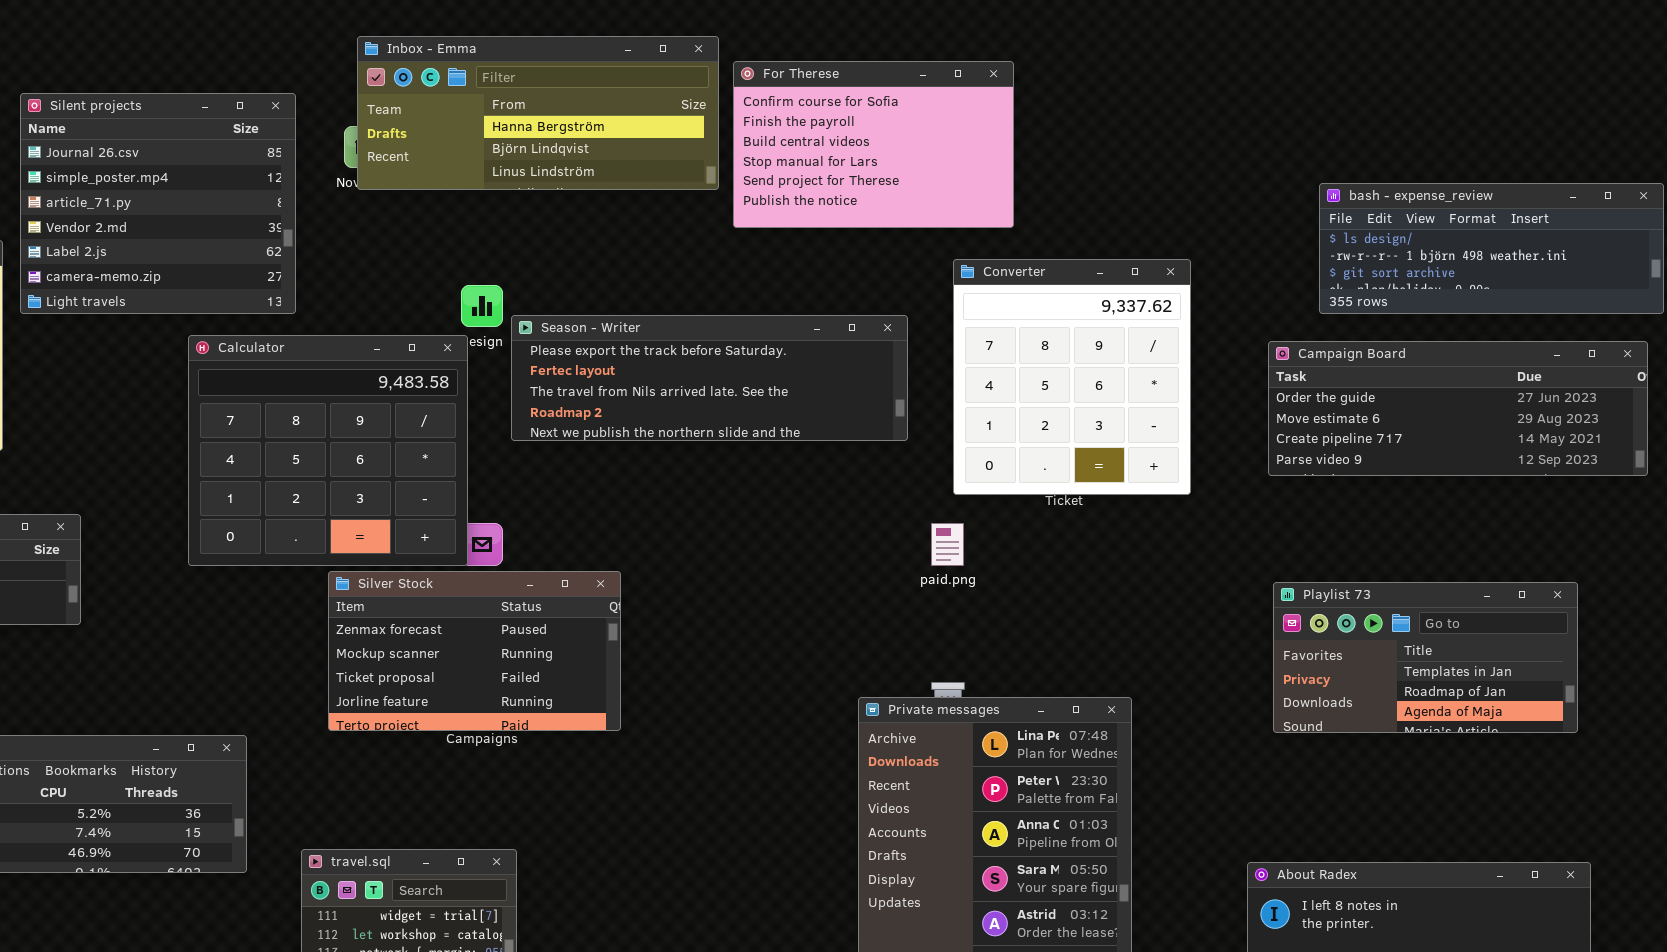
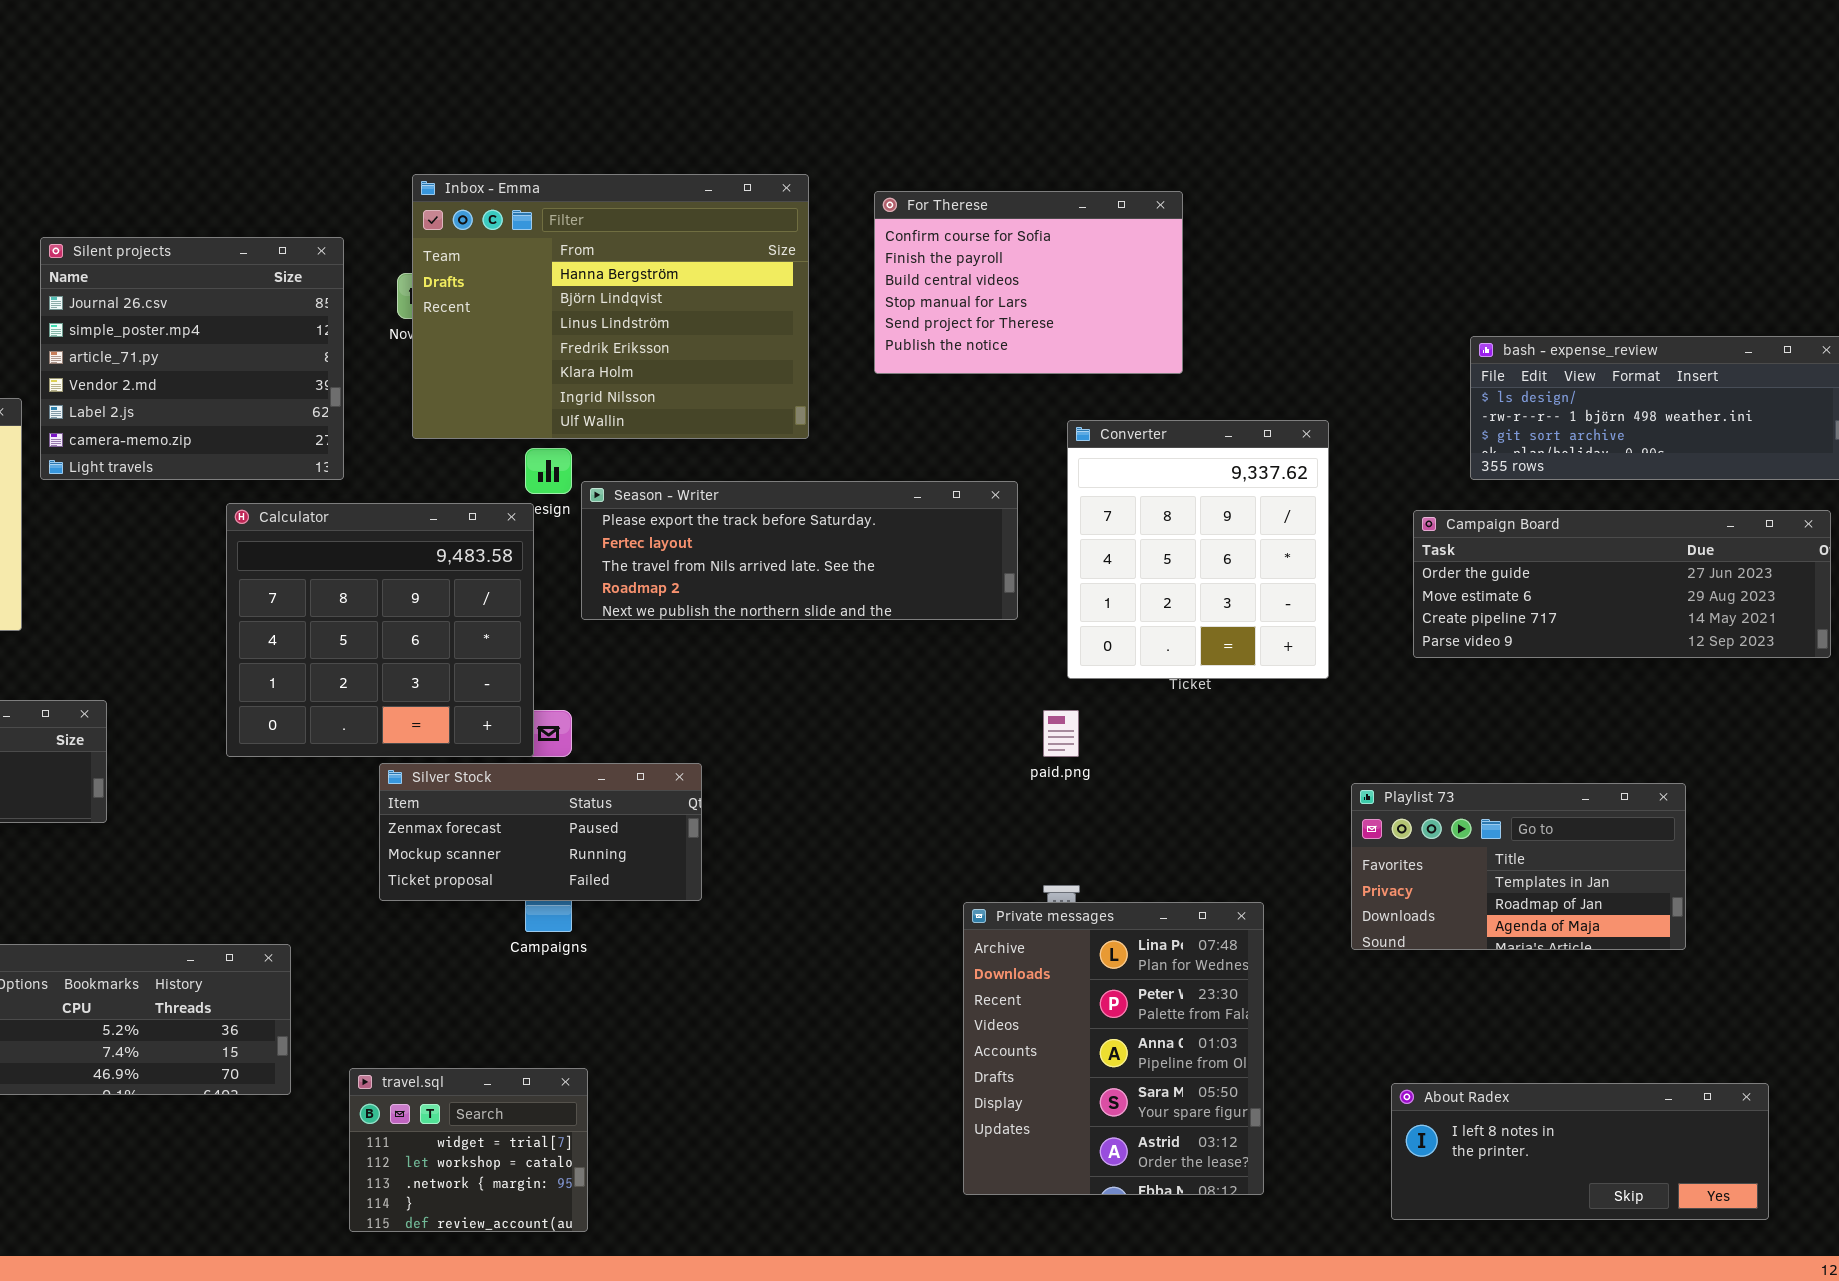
Inbox - Emma: [357,36,719,190] -> [412,174,809,439], resized
For Therese: [733,61,1014,228] -> [874,191,1183,374], moved
Silver Stock: [328,571,621,731] -> [379,763,702,901], resized
Playlist 73: [1273,582,1578,733] -> [1351,783,1686,950], moved

